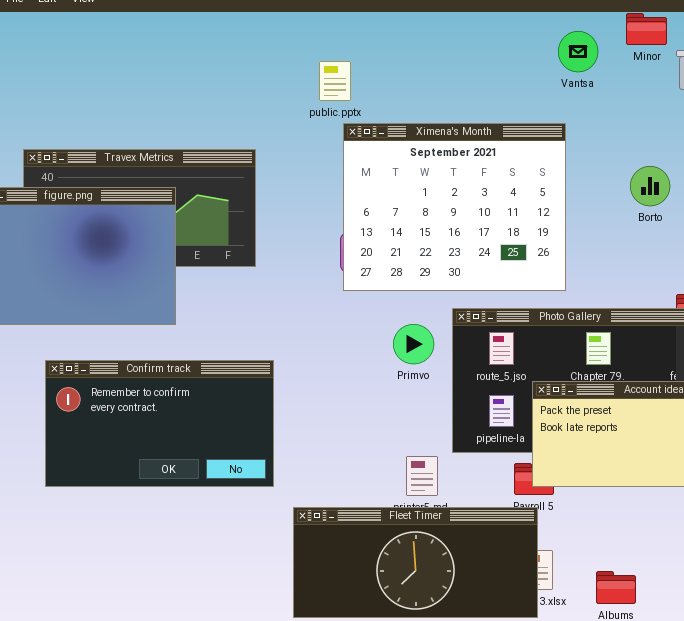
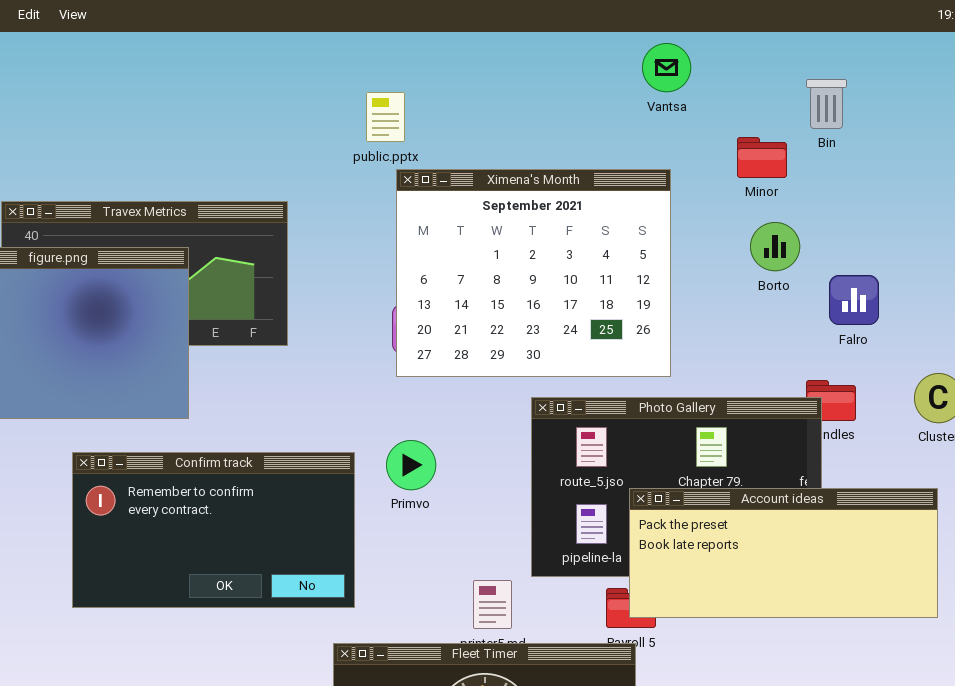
Minor: [626,13,667,45] -> [737,137,787,178], moved
Vantsa: [558,31,598,72] -> [642,43,691,92], moved
Primvo: [393,324,434,364] -> [386,440,436,490], moved
Confirm track: [45,360,274,487] -> [72,452,355,608], moved

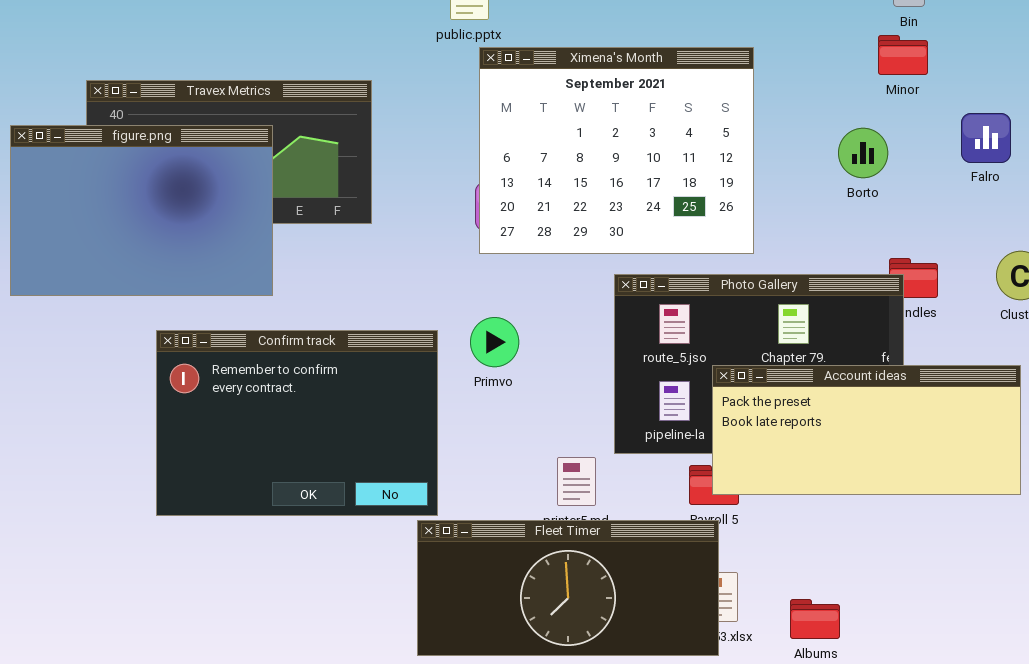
Minor: [737,137,787,178] -> [878,35,928,75], moved
Borto: [750,222,800,271] -> [838,128,888,178], moved
Falro: [829,275,879,325] -> [961,113,1011,163], moved
Confirm track: [72,452,355,608] -> [156,330,438,516], resized

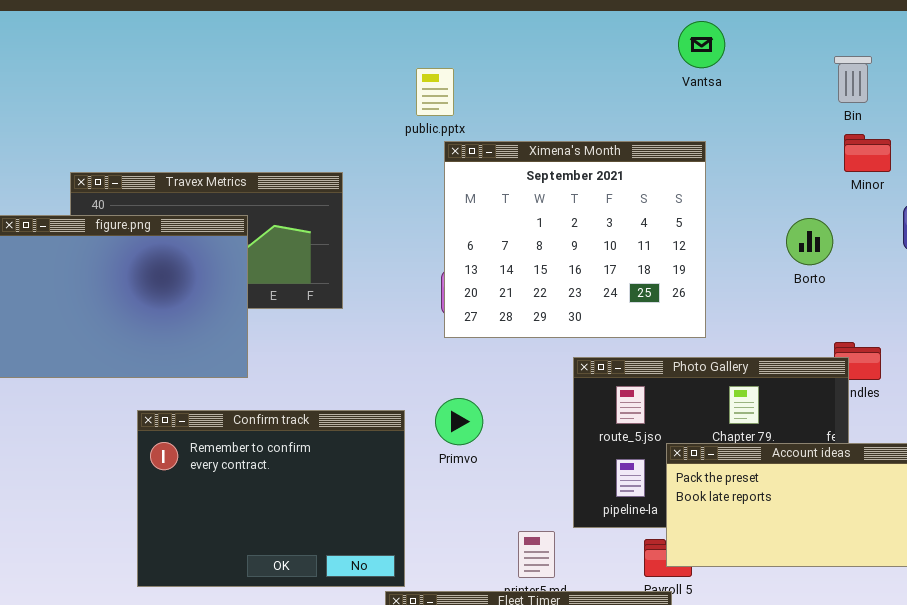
Minor: [878,35,928,75] -> [844,134,891,172], moved

